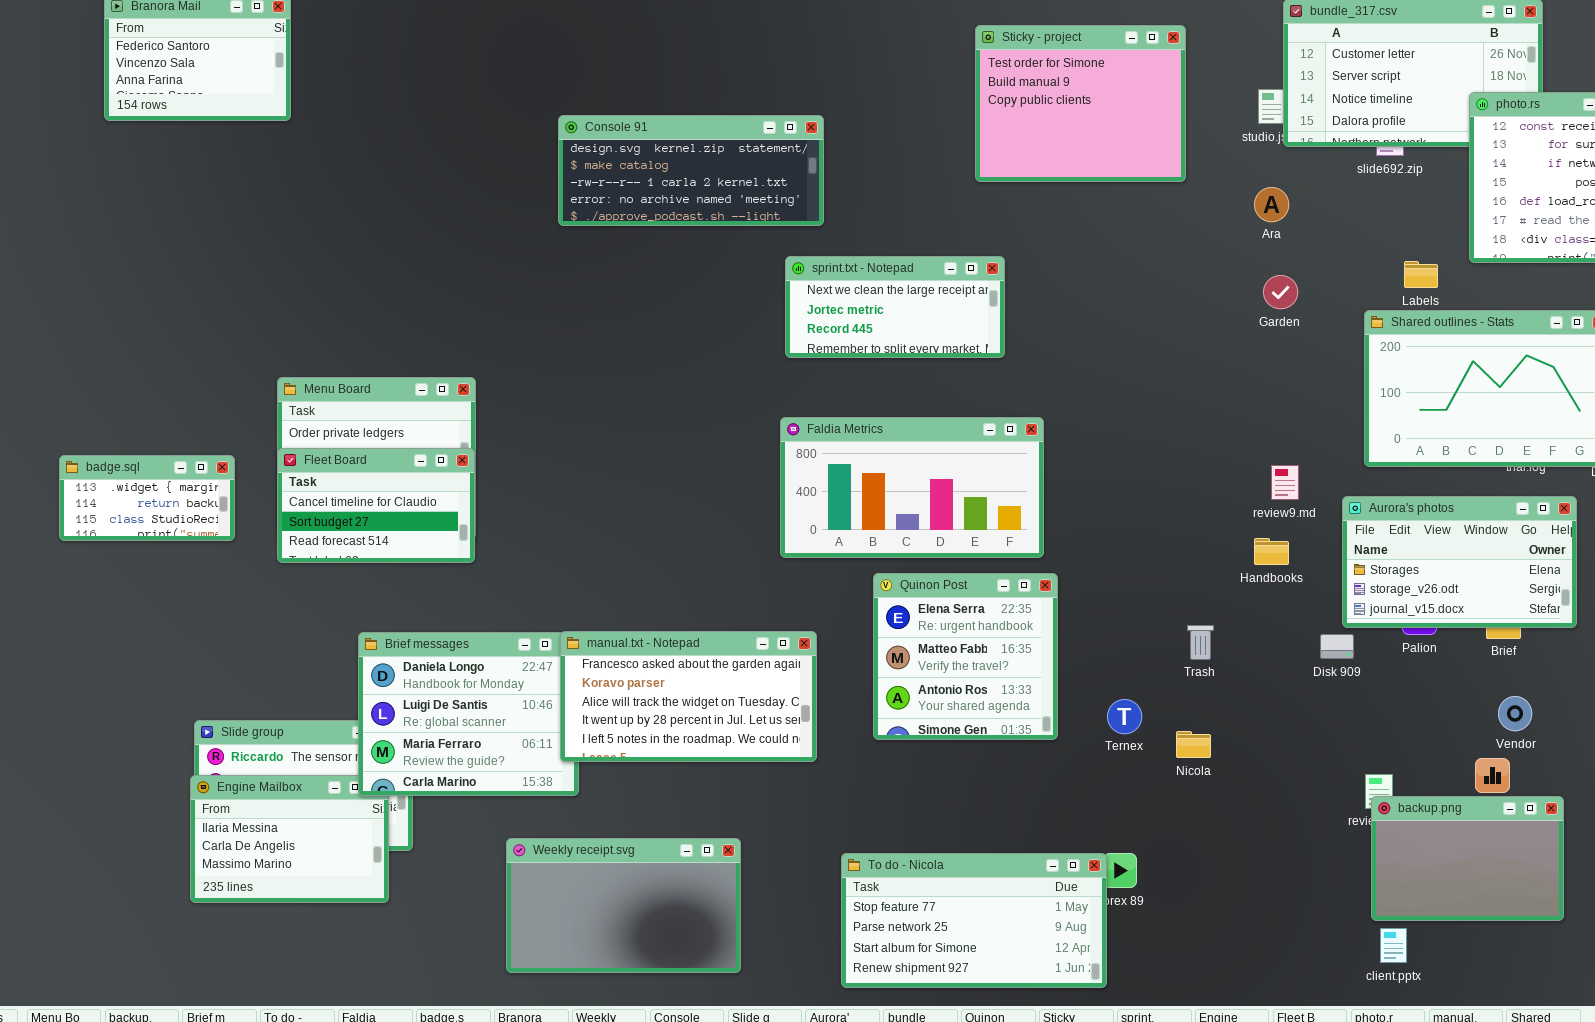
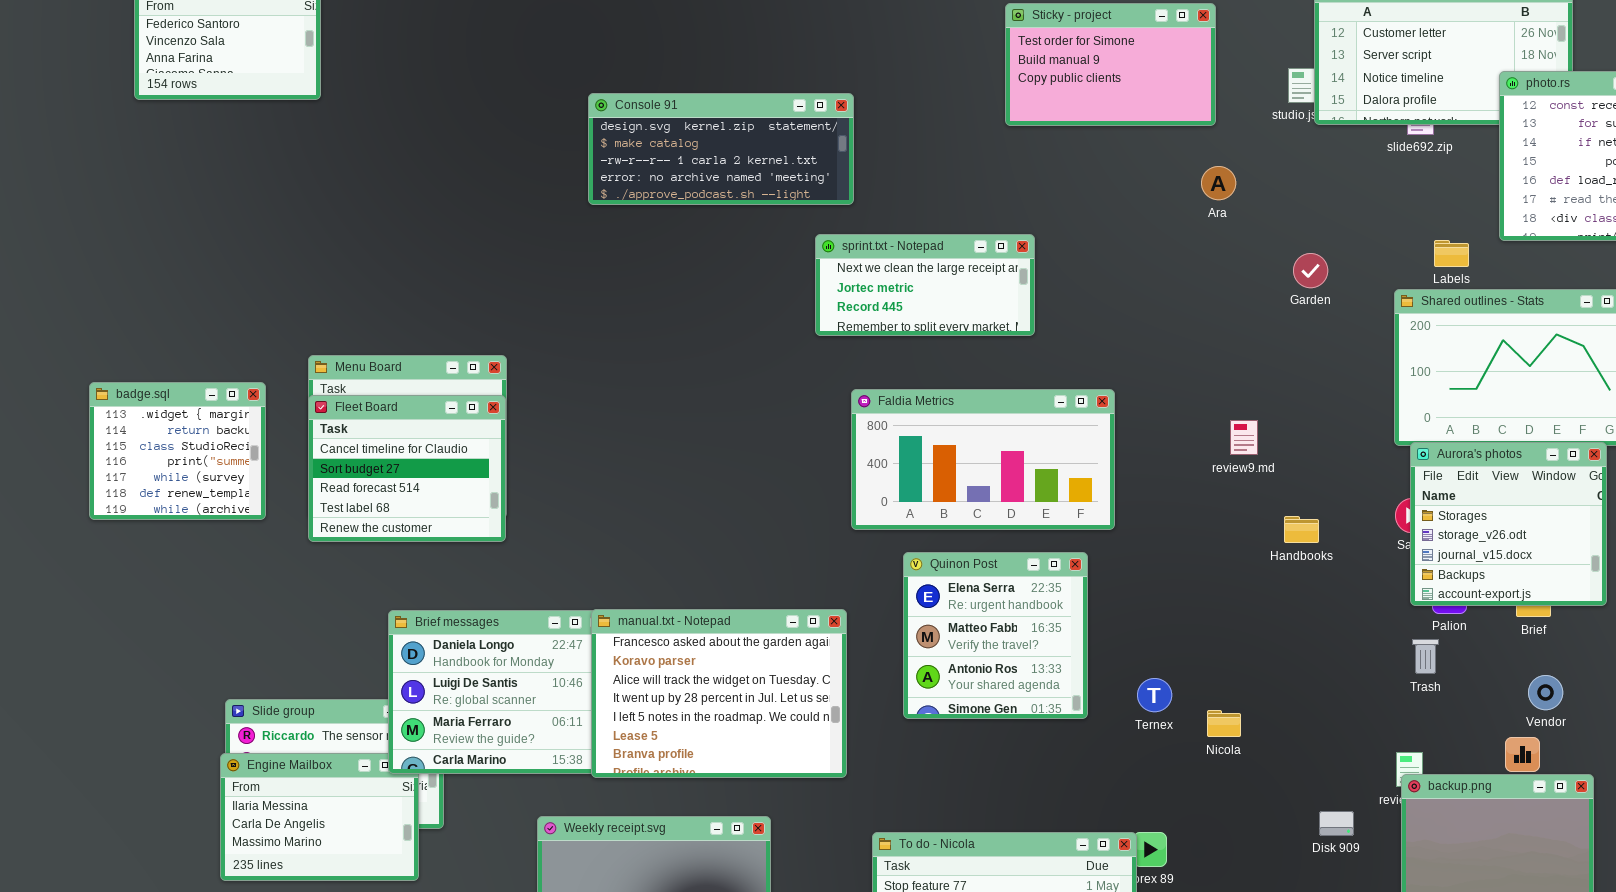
Sticky - project: [975,25,1186,182] -> [1005,3,1216,126], resized
Ara: [1254,187,1289,222] -> [1201,166,1236,200], moved
Faldia Metrics: [780,417,1044,558] -> [851,389,1115,530], moved
Fleet Board: [277,448,475,563] -> [308,395,506,542], resized
badge.sql: [59,455,235,541] -> [89,382,266,520], resized
review9.md: [1271,465,1299,500] -> [1230,420,1258,455], moved
Aurora's photos: [1342,496,1577,628] -> [1410,442,1607,606], resized
Trash: [1187,625,1214,660] -> [1412,639,1439,674], moved
manual.txt - Notepad: [560,631,817,762] -> [591,609,847,778], resized
Disk 909: [1320,634,1354,659] -> [1319,811,1354,836], moved

